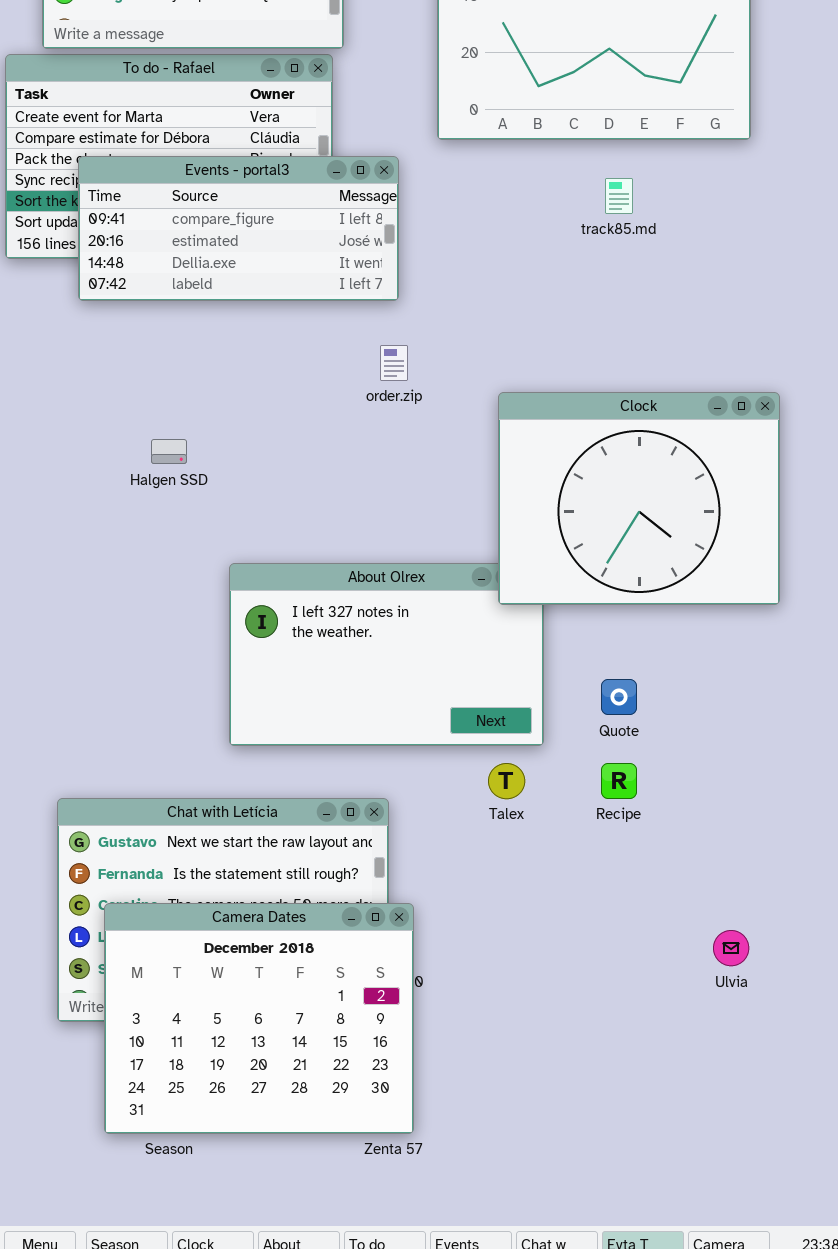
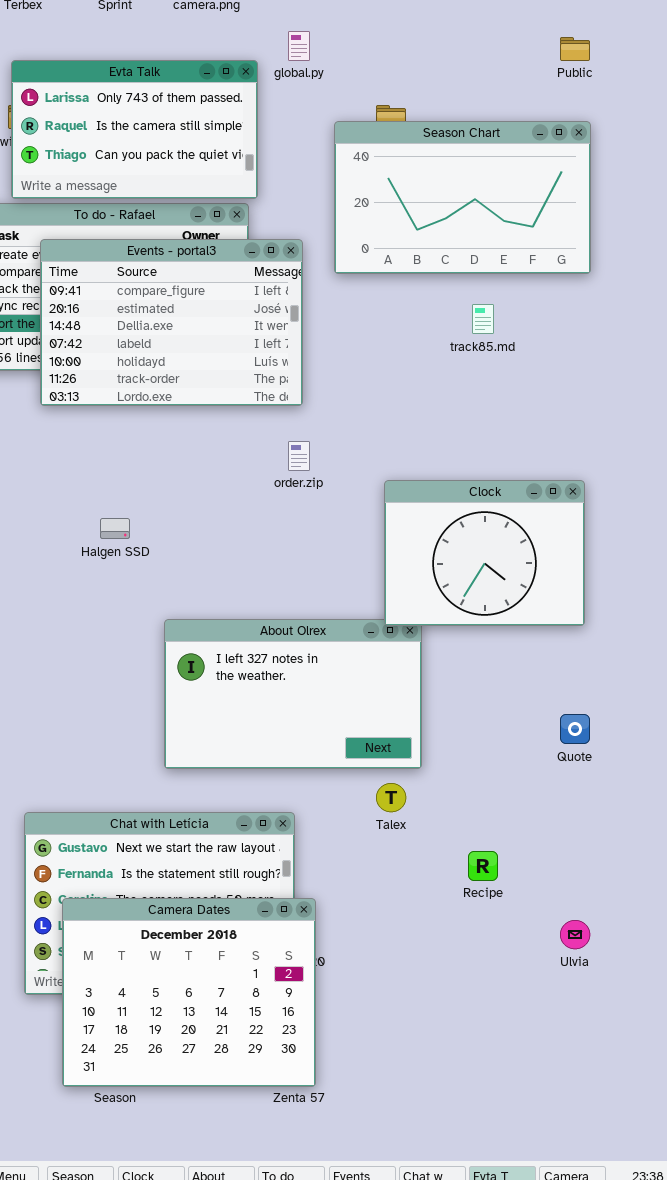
Events - portal3: [78,156,399,301] -> [40,239,303,406], resized
Clock: [498,392,780,605] -> [384,480,585,626], resized
Quote: [601,679,637,715] -> [560,714,590,744], moved
Recipe: [601,763,637,799] -> [468,851,498,881], moved

